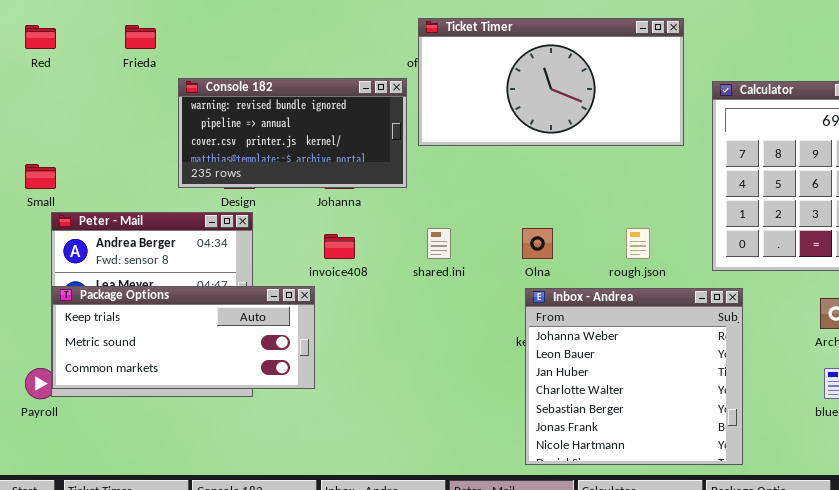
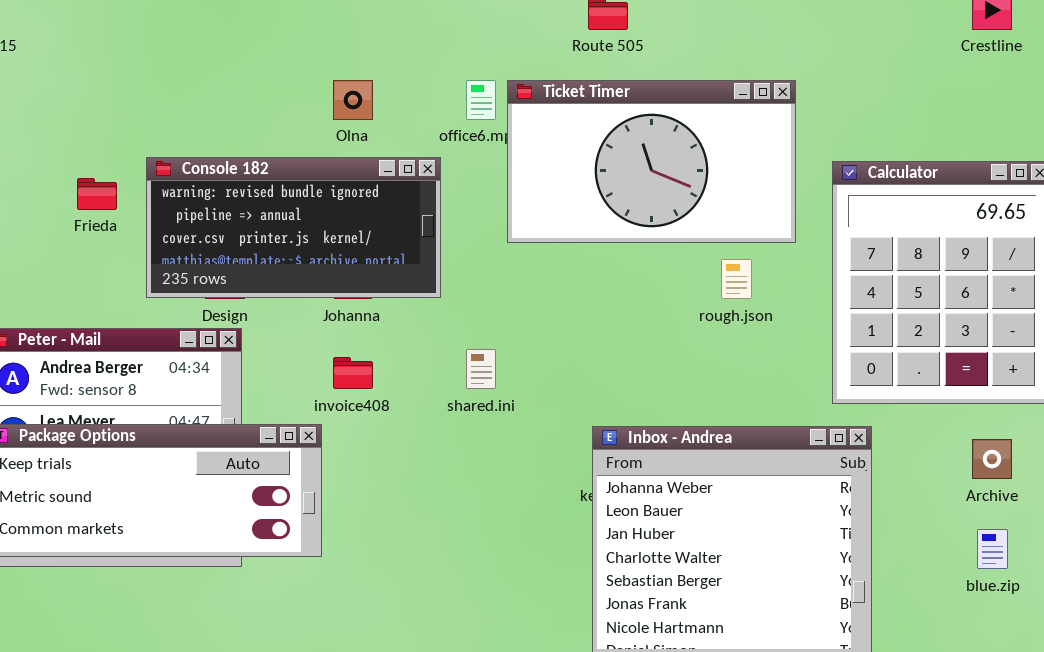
Ticket Timer: [418,18,684,146] -> [507,80,796,243], resized
Frieda: [125,25,156,49] -> [77,178,117,210], moved
Olna: [522,228,553,259] -> [333,80,373,120], moved
rough.json: [626,228,650,259] -> [721,259,752,299], moved

